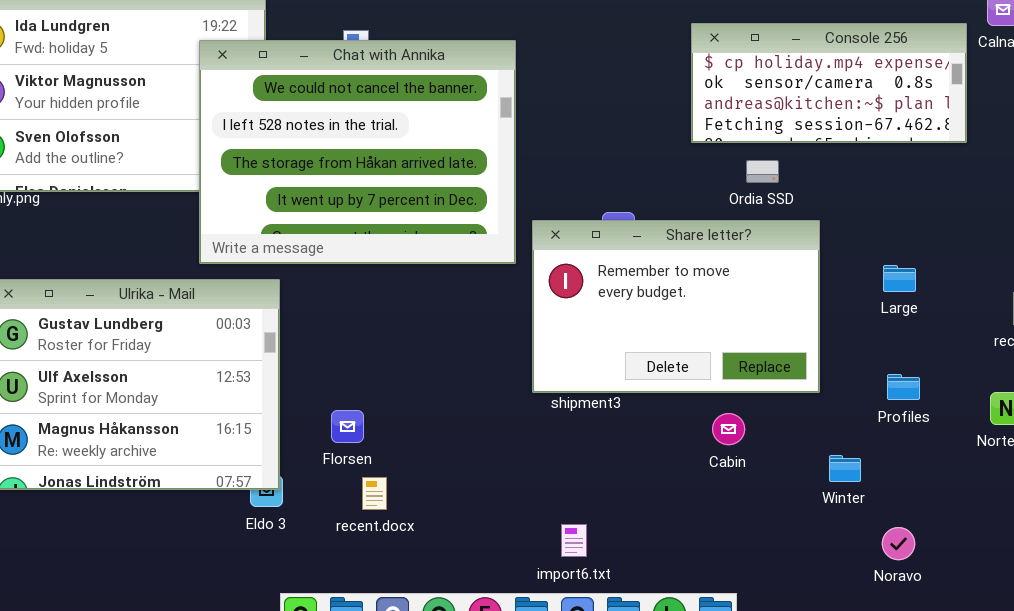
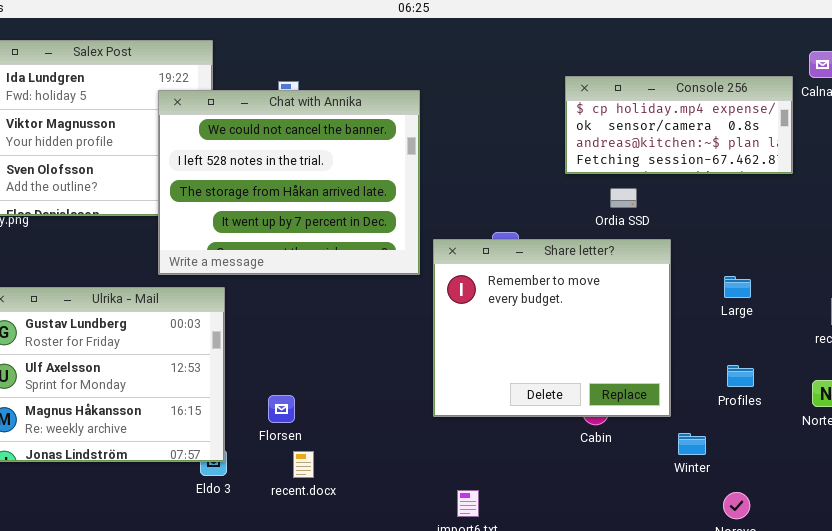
Share letter?: [532,220,820,393] -> [433,239,671,417], resized

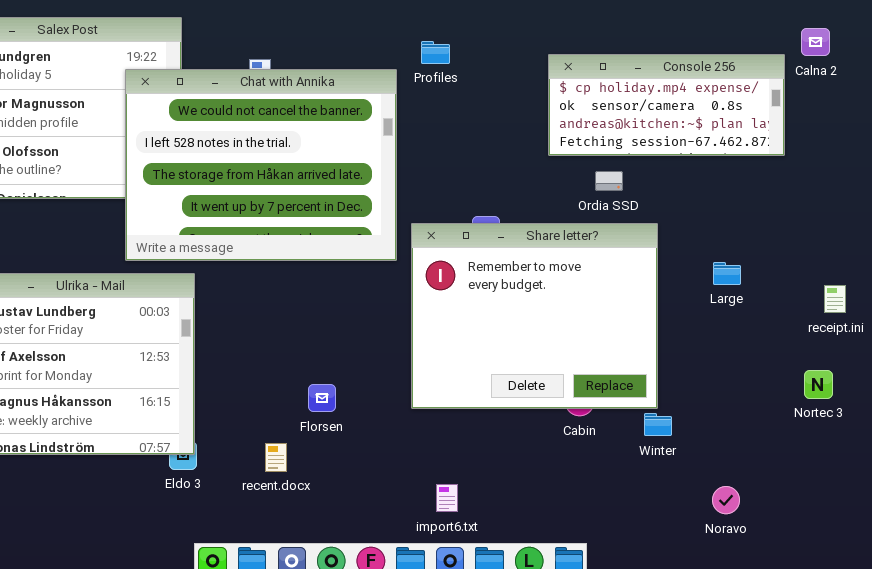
Profiles: [727,365,754,387] -> [421,41,450,64], moved
Florsen: [268,395,295,423] -> [308,384,336,412], moved
Winter: [678,433,706,455] -> [644,413,672,436], moved

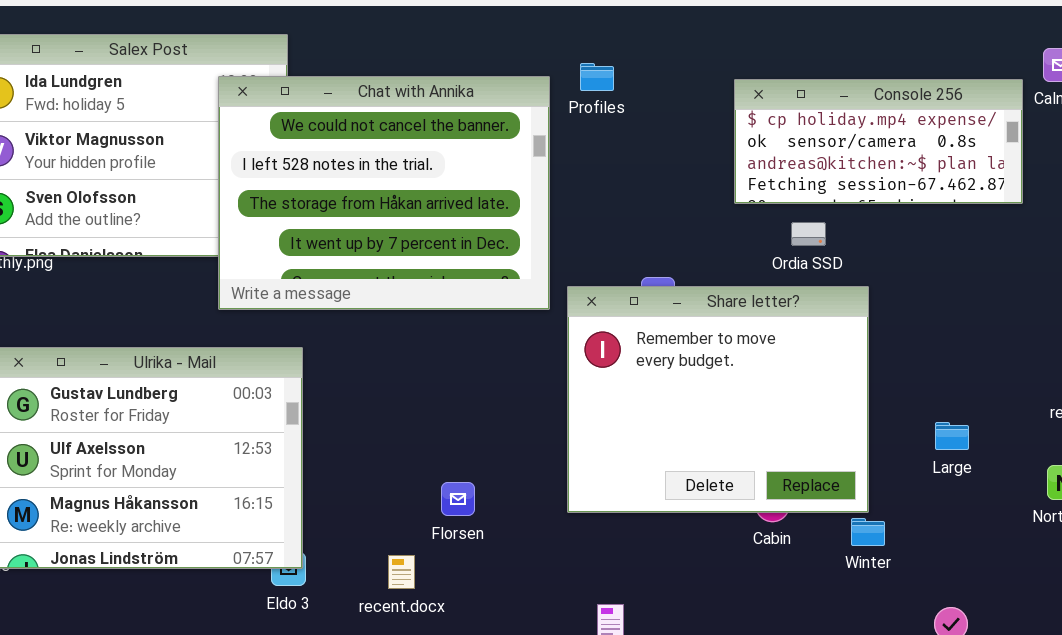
Chat with Annika: [125,69,397,261] -> [218,76,550,310], moved
Large: [713,262,741,285] -> [935,422,969,450], moved

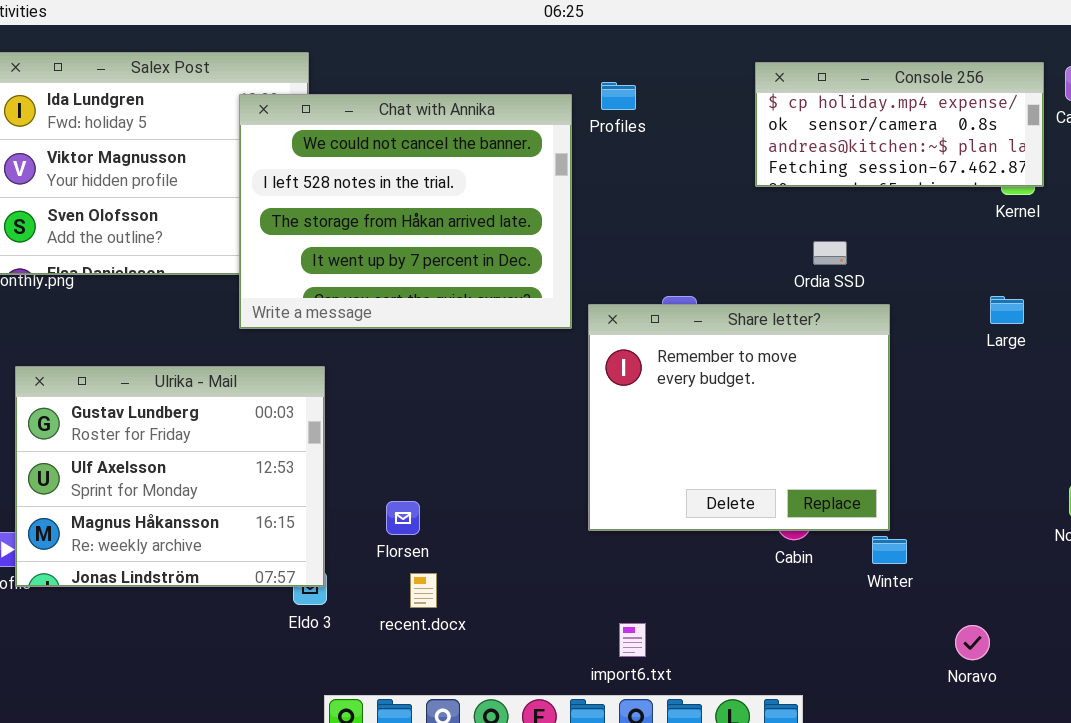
Console 256: [734,79,1023,204] -> [755,62,1044,187], moved
Large: [935,422,969,450] -> [990,296,1024,324], moved
Florsen: [441,482,475,516] -> [386,501,420,535], moved

